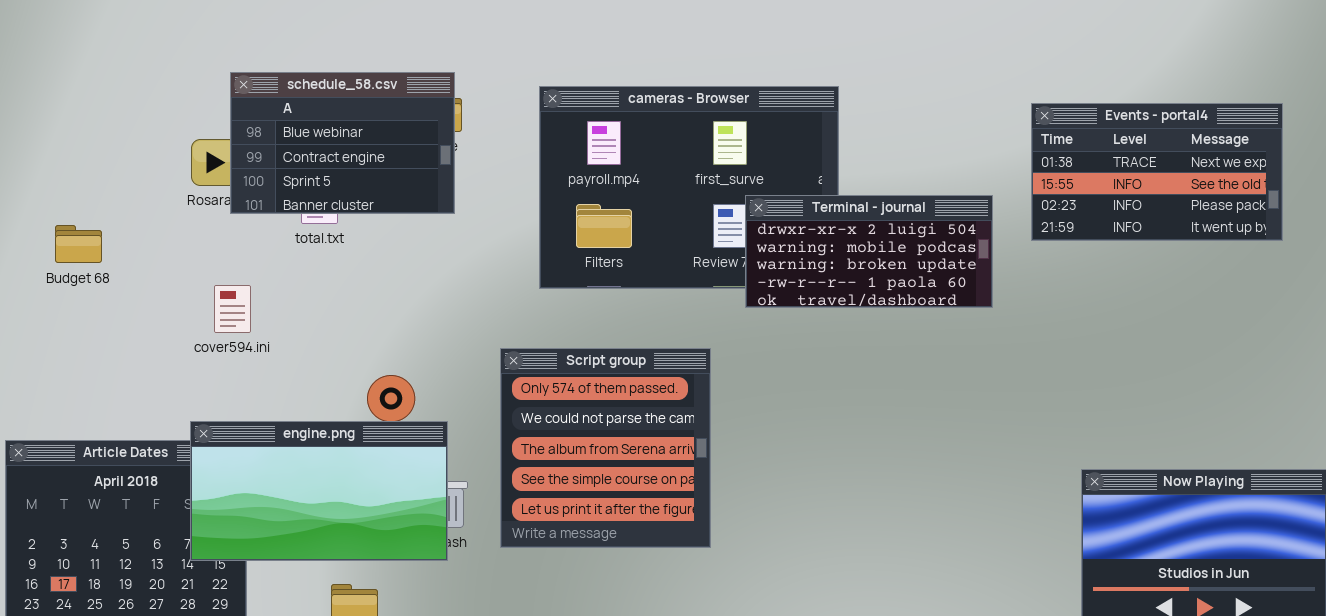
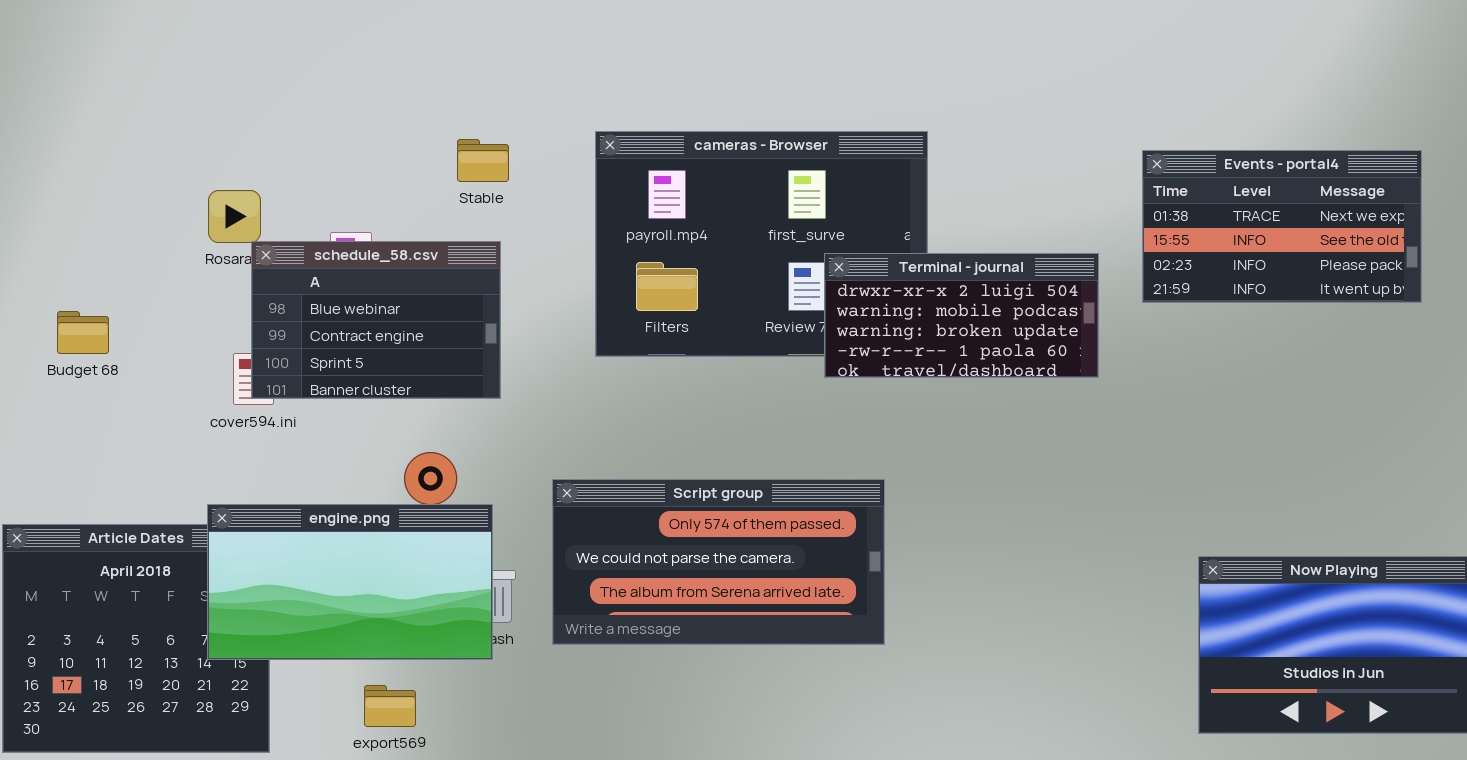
schedule_58.csv: [230,72,455,214] -> [251,241,501,399], moved
Budget 68: [55,225,102,263] -> [57,311,109,354], moved
Script group: [500,348,711,548] -> [552,479,885,645], resized

